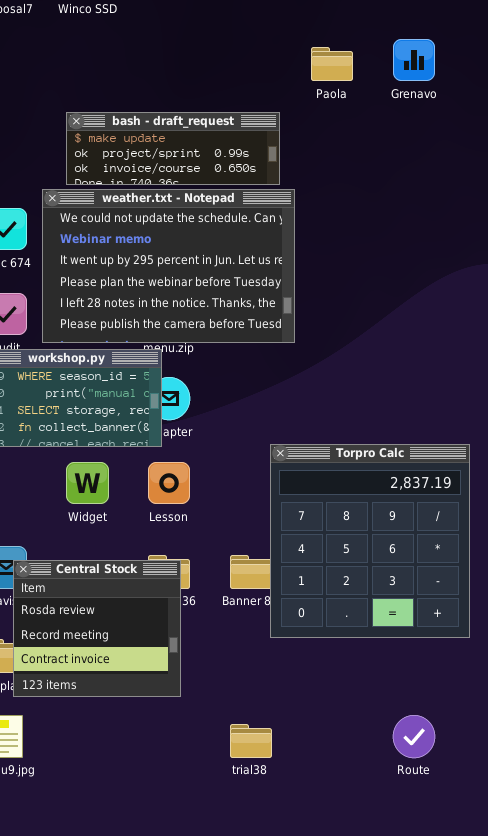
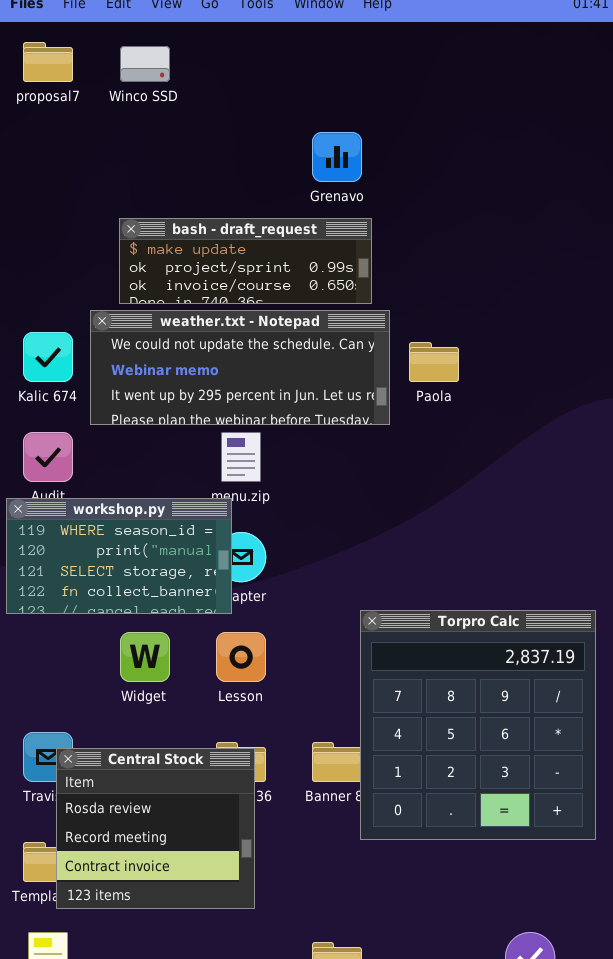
Grenavo: [393,39,435,81] -> [312,132,362,182], moved
Paola: [311,47,353,81] -> [409,342,459,382], moved
weather.txt - Notepad: [42,189,295,343] -> [90,310,390,425], resized

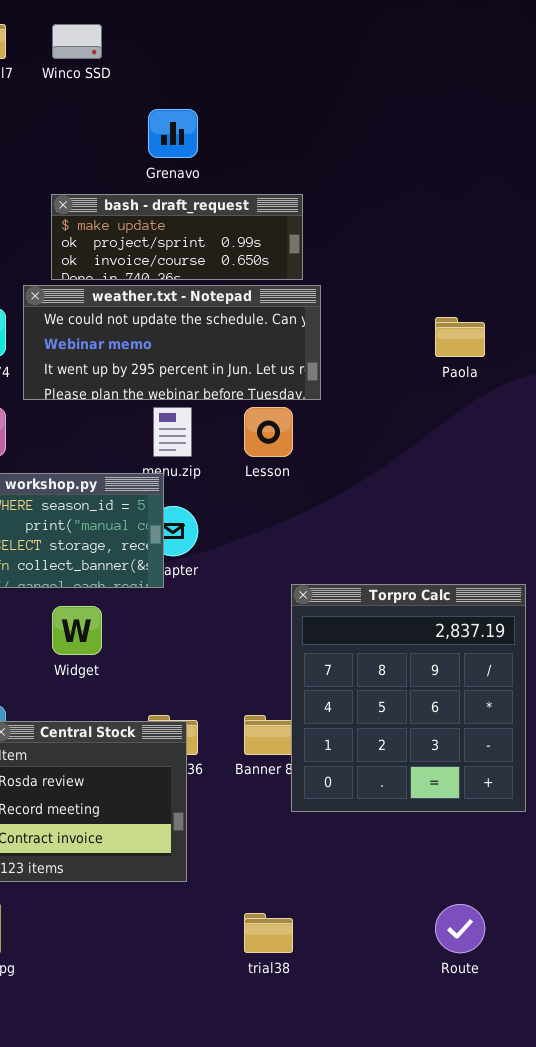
Grenavo: [312,132,362,182] -> [148,109,198,158], moved
Paola: [409,342,459,382] -> [435,317,485,357], moved
Lesson: [216,632,266,682] -> [244,407,293,457], moved

